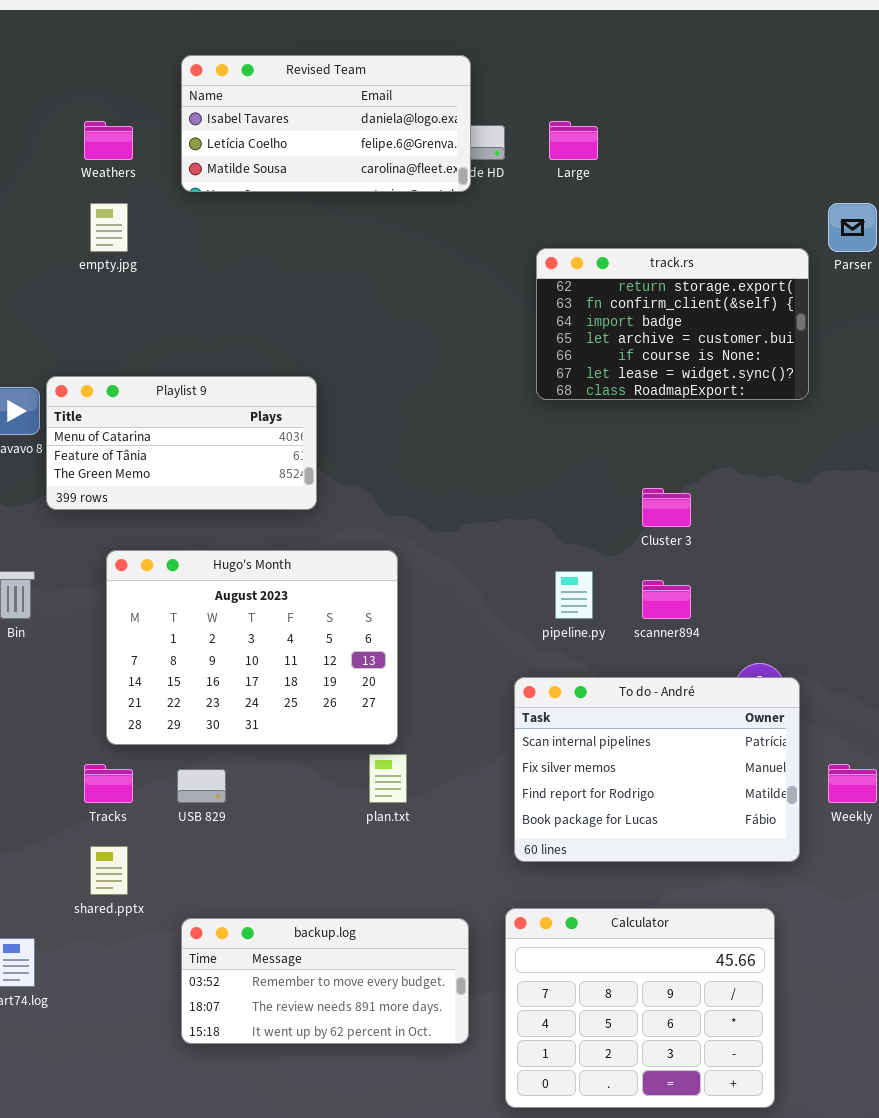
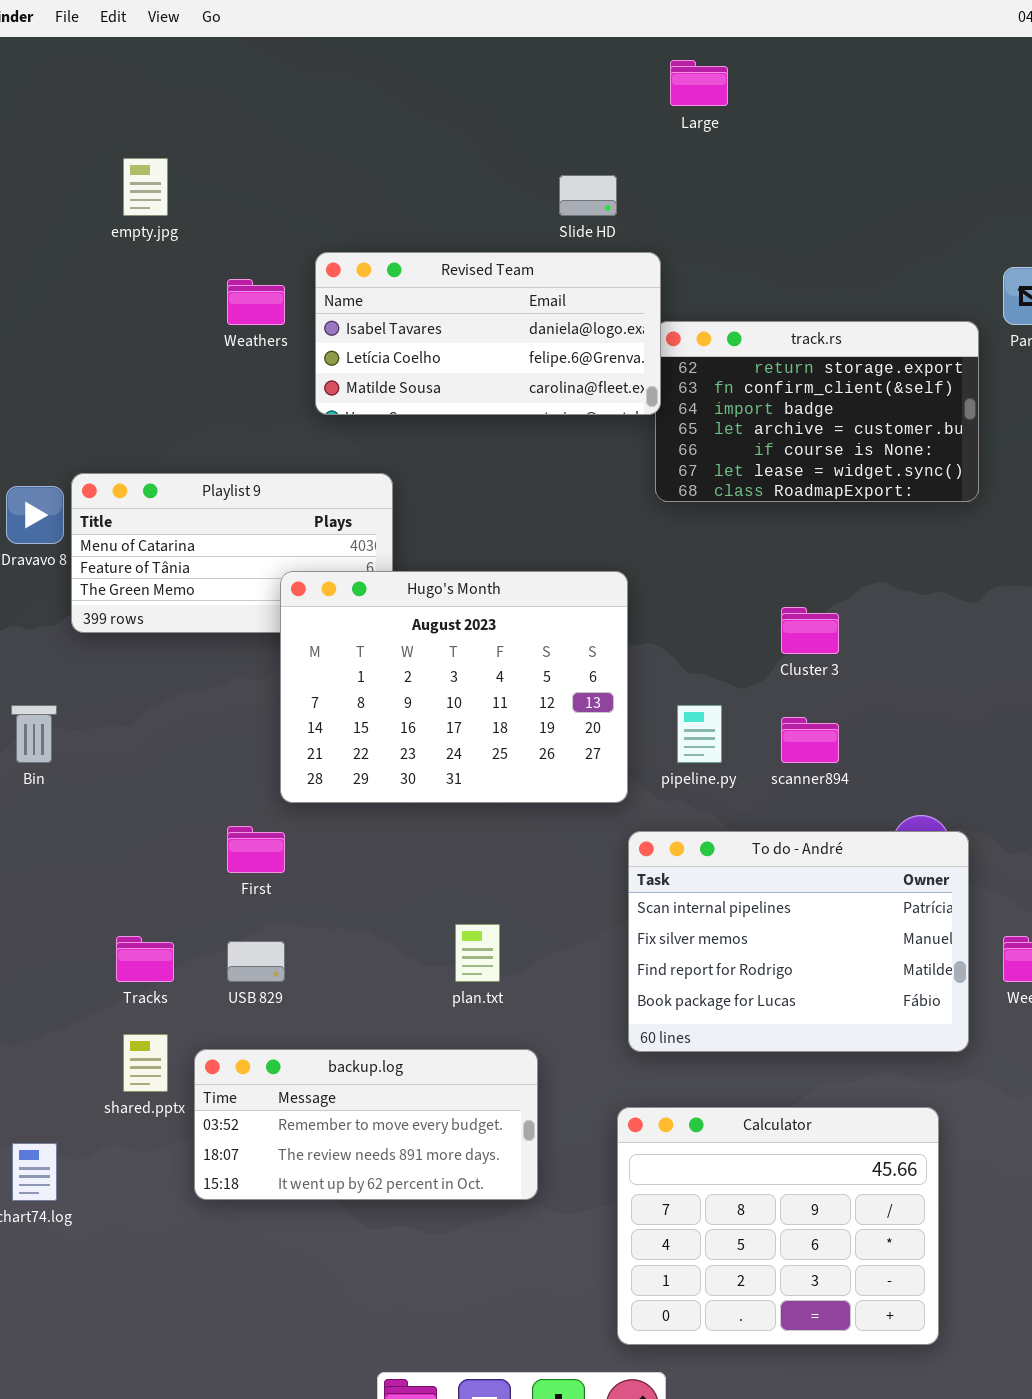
Revised Team: [181,55,471,192] -> [315,252,661,415], moved
Weathers: [84,121,133,160] -> [227,279,285,325], moved
Large: [549,121,598,160] -> [670,60,728,106], moved
empty.jpg: [90,203,128,252] -> [123,158,168,216], moved
Hugo's Month: [106,550,398,745] -> [280,571,628,803], moved
backup.log: [181,918,469,1044] -> [194,1049,538,1200], moved

